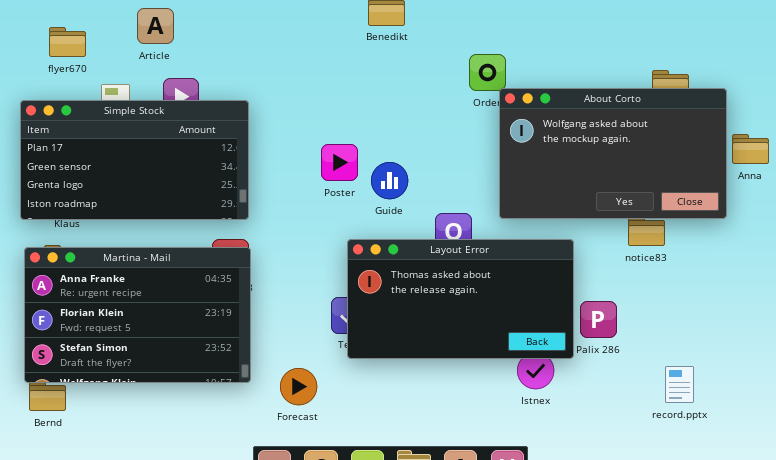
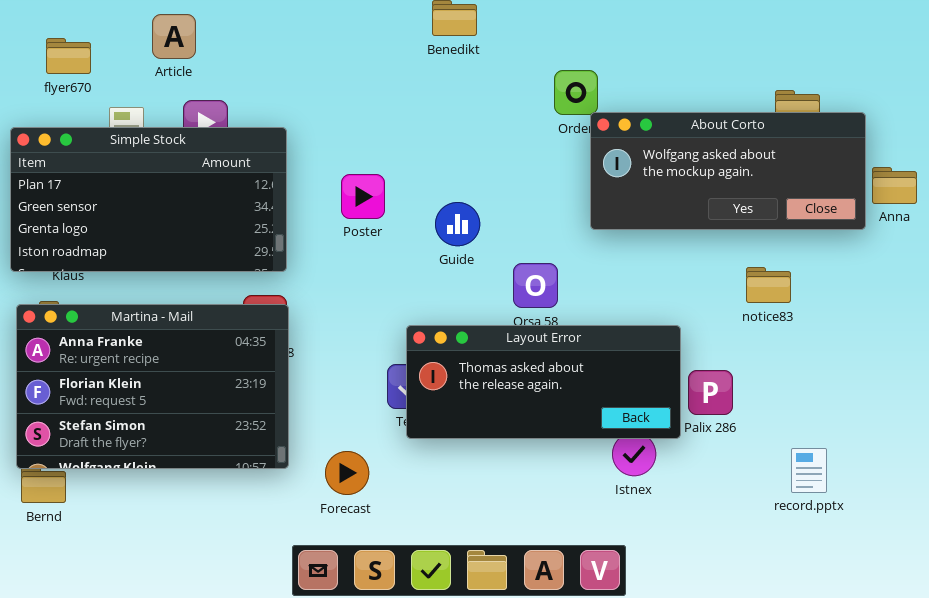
About Corto: [499,88,727,219] -> [590,112,866,230], resized
Poster: [321,144,358,181] -> [341,174,385,219], moved
Layout Error: [347,239,574,359] -> [406,325,681,439], resized

